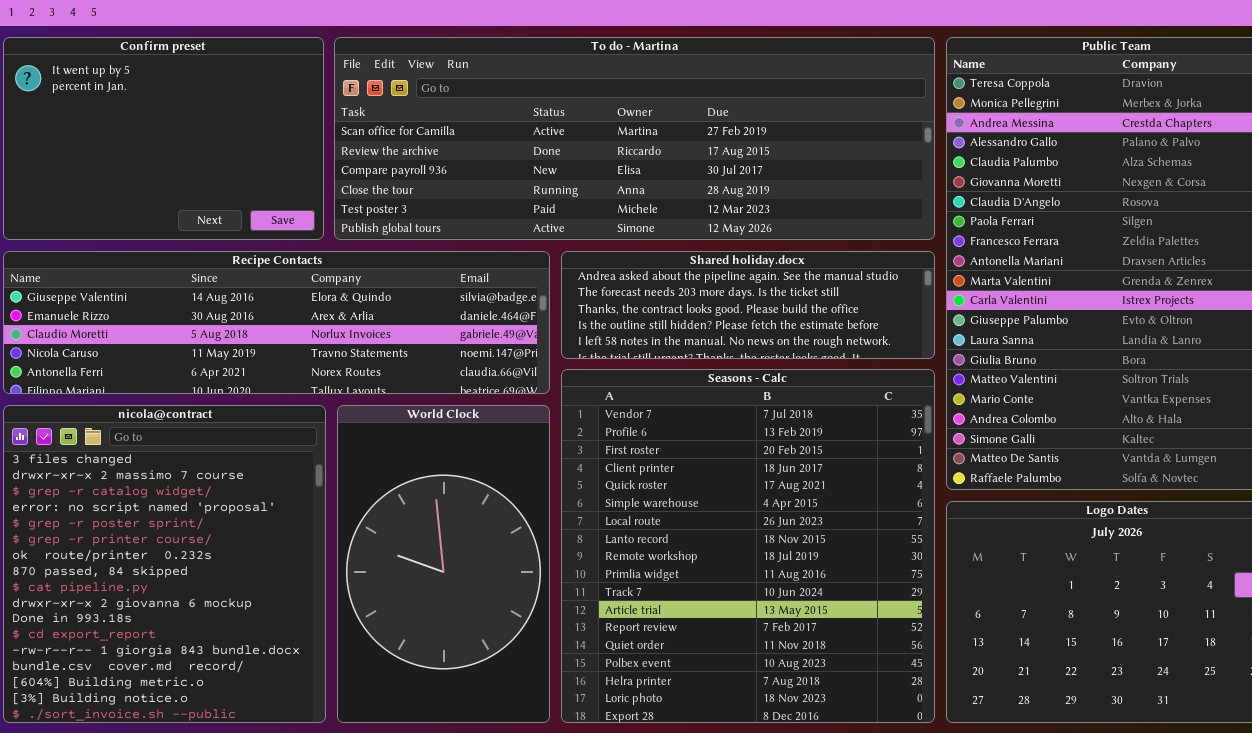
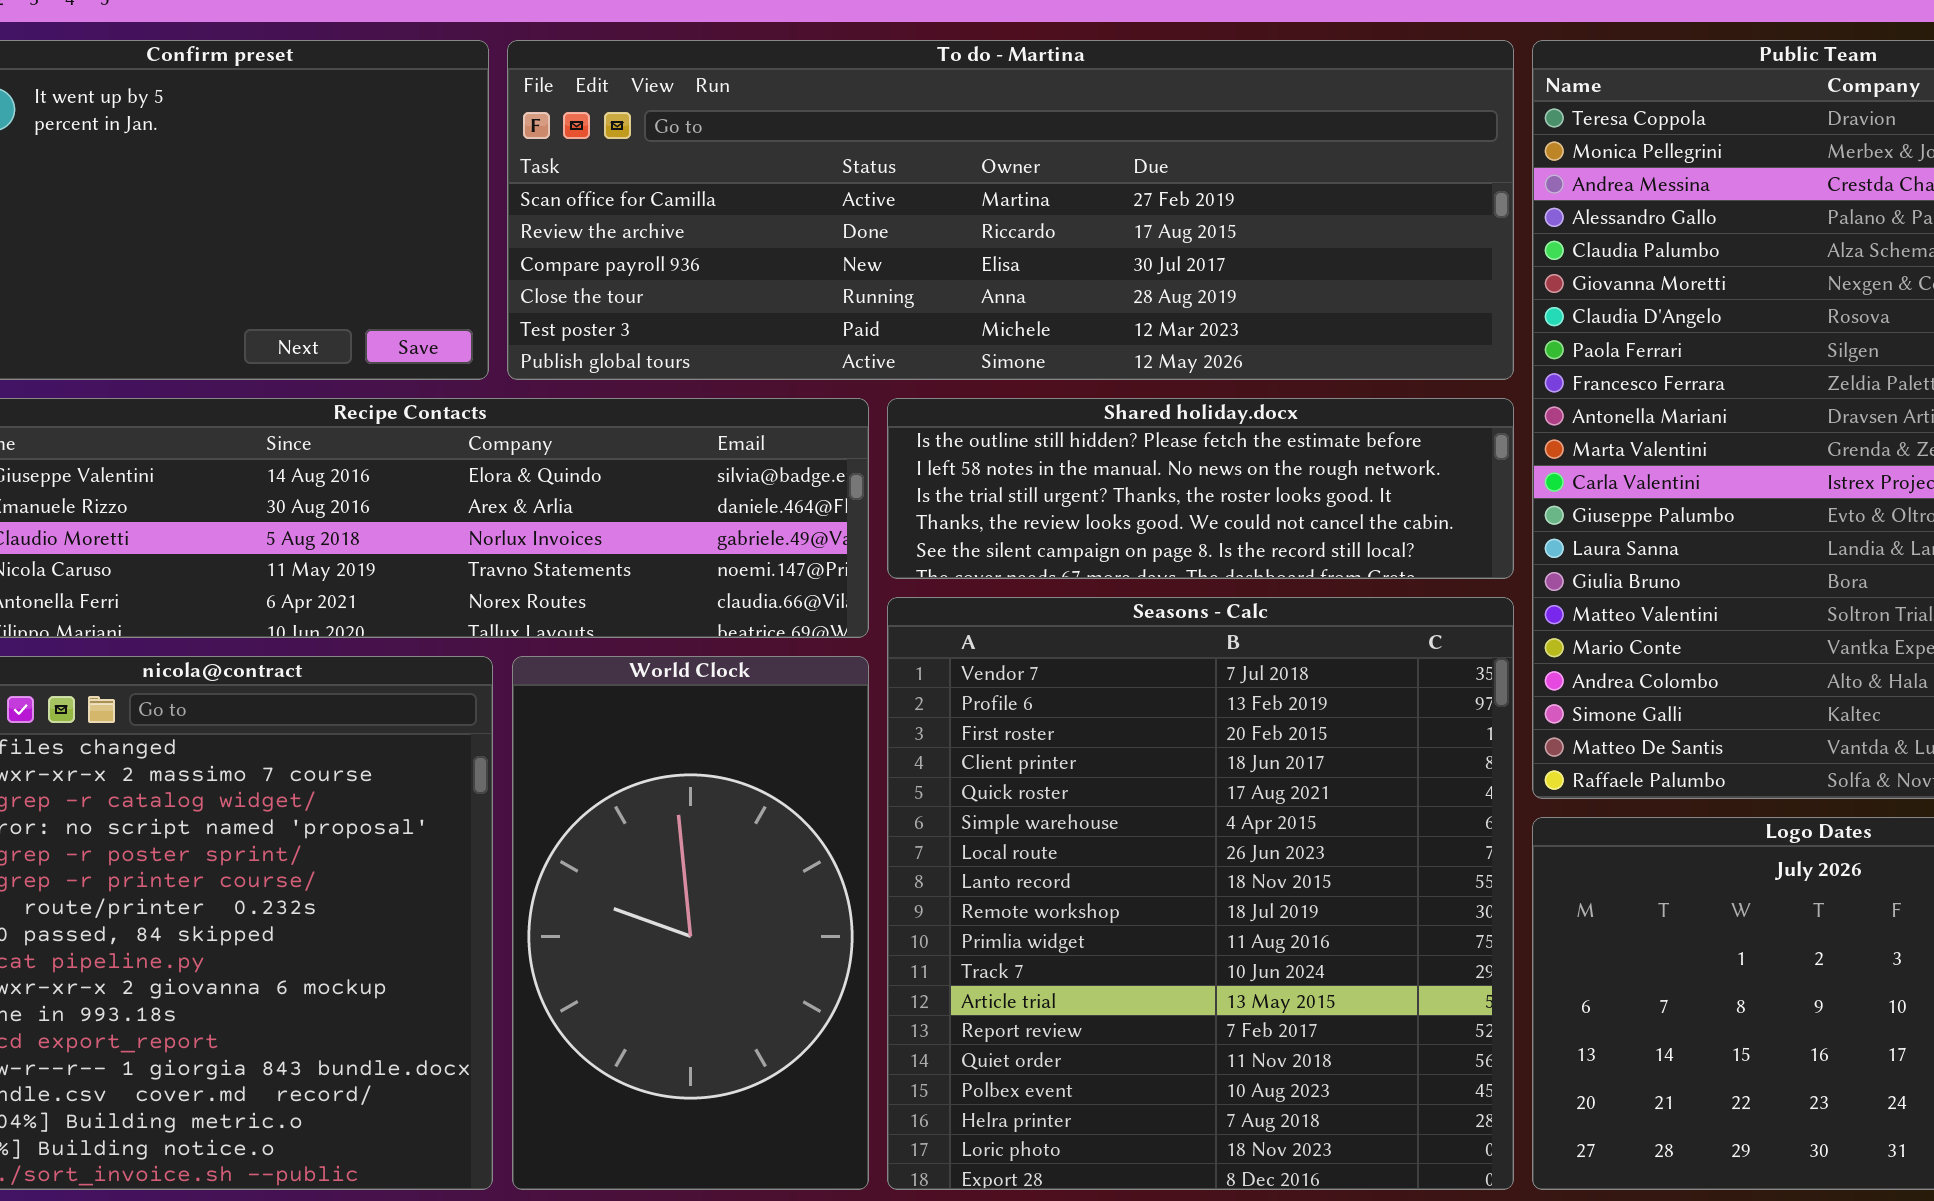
Shared holiday.docx: [561,251,935,359] -> [887,398,1514,579], scrolled down 3 rows

